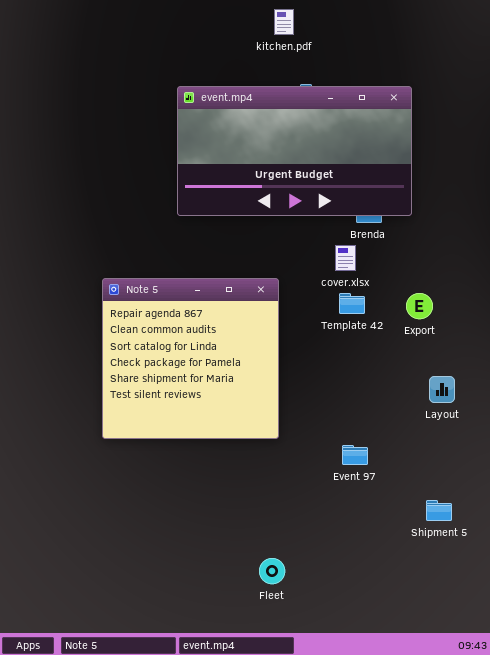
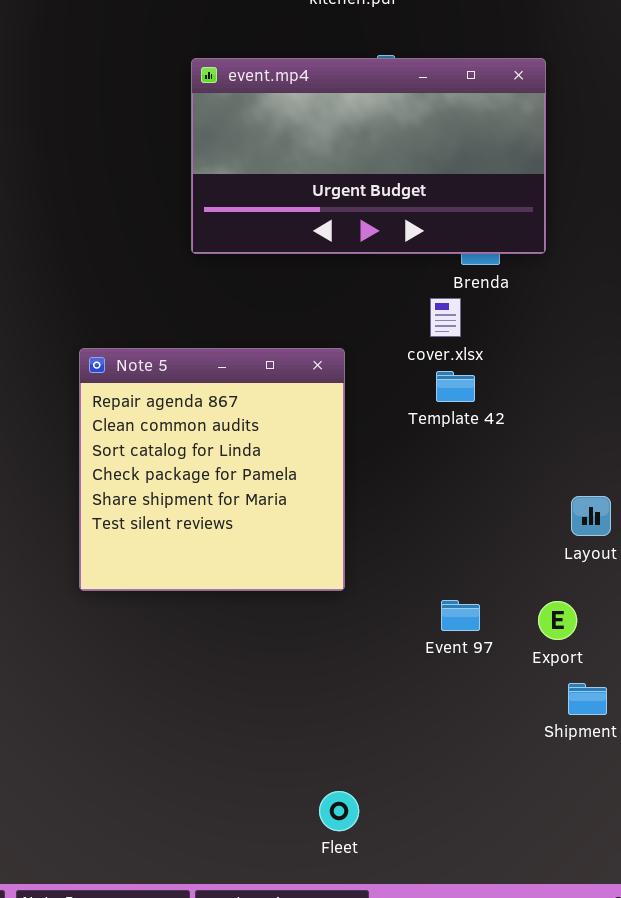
Export: [406,293,433,319] -> [538,601,577,640], moved
Fleet: [259,558,285,584] -> [319,791,359,831], moved

